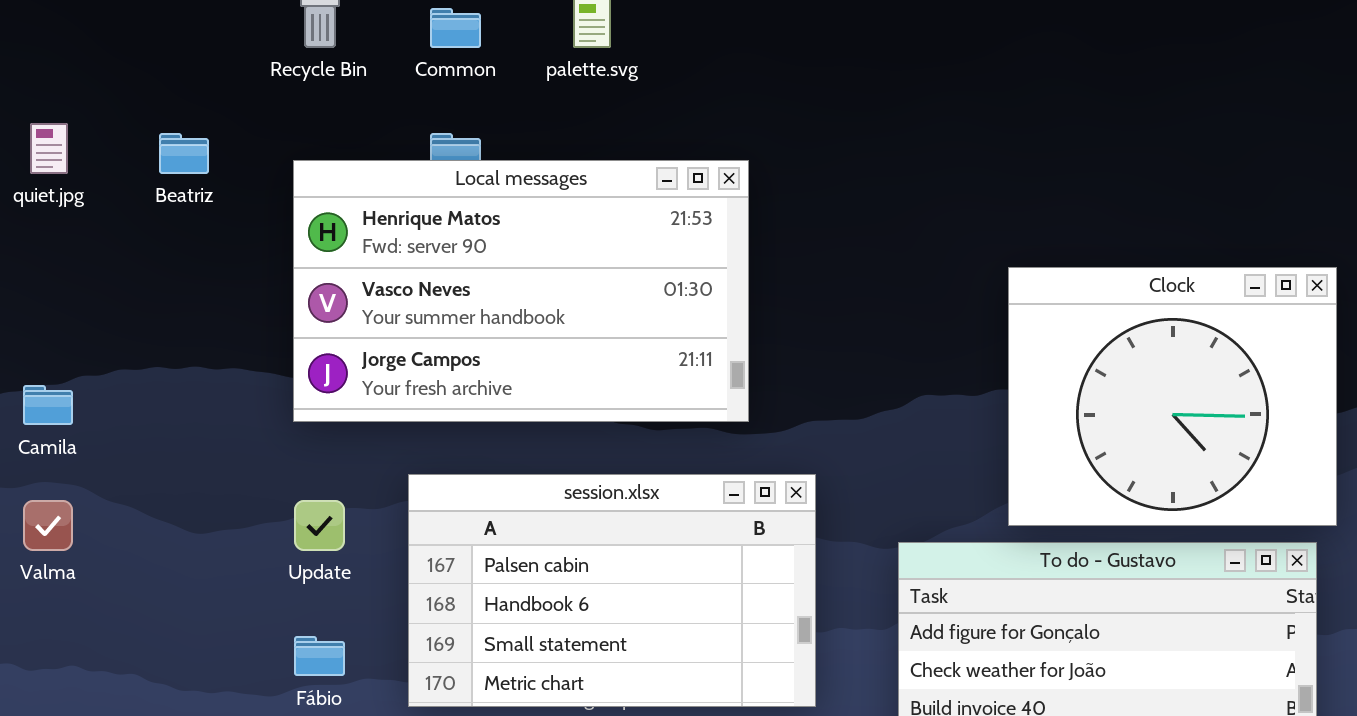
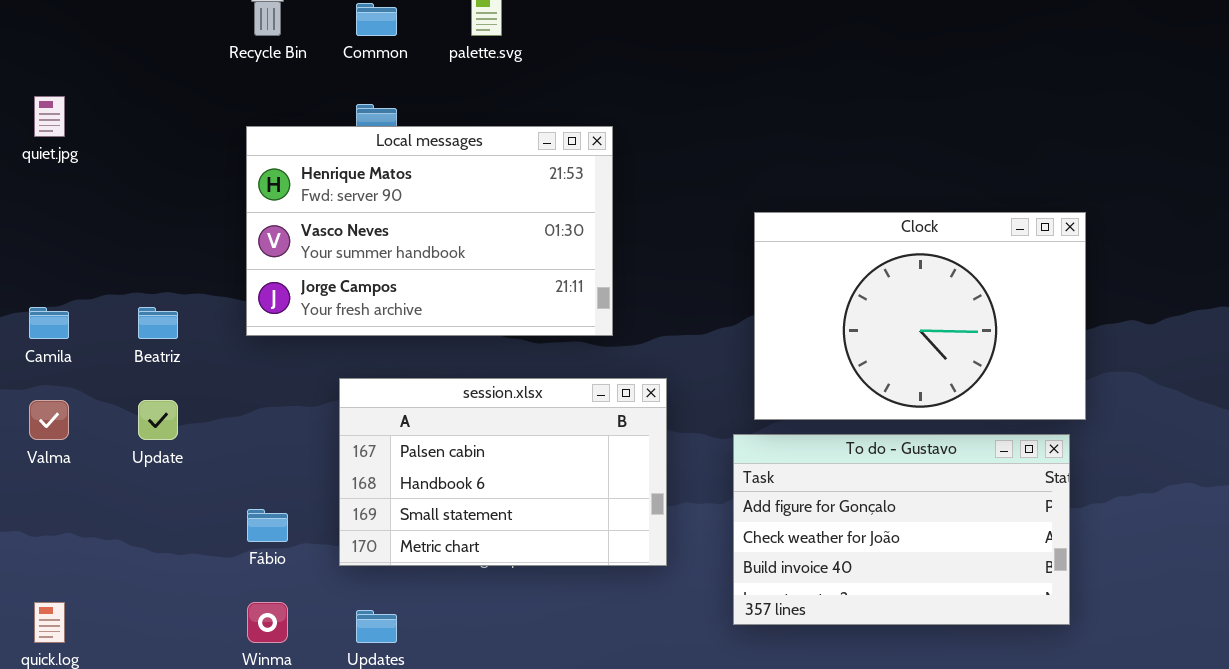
Beatriz: [159,133,209,174] -> [138,307,178,339], moved
Clock: [1008,267,1337,526] -> [754,212,1086,420], resized
Update: [294,500,345,551] -> [138,400,178,440], moved

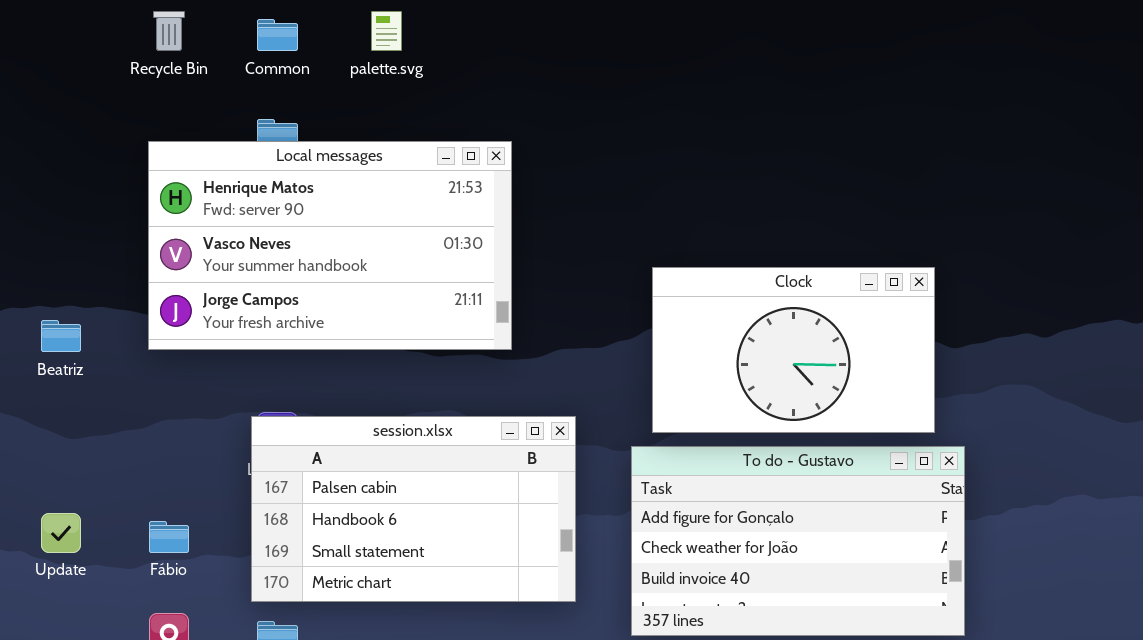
Clock: [754,212,1086,420] -> [652,267,935,433], resized
session.xlsx: [339,378,667,566] -> [251,416,576,602], moved
Update: [138,400,178,440] -> [41,513,81,553], moved

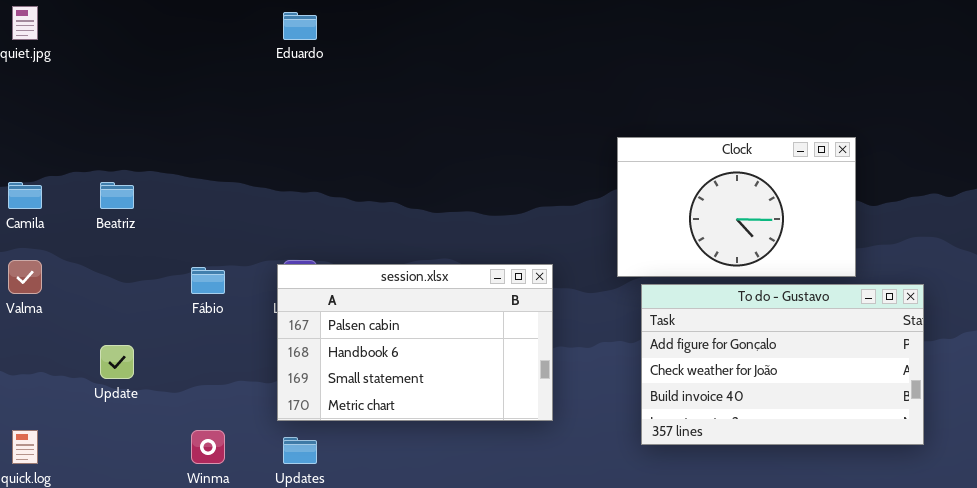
Local messages: [148,141,512,350] -> none, closed
To do - Gustavo: [631,446,965,636] -> [641,284,924,445], moved
Fábio: [149,521,189,553] -> [191,267,225,294], moved

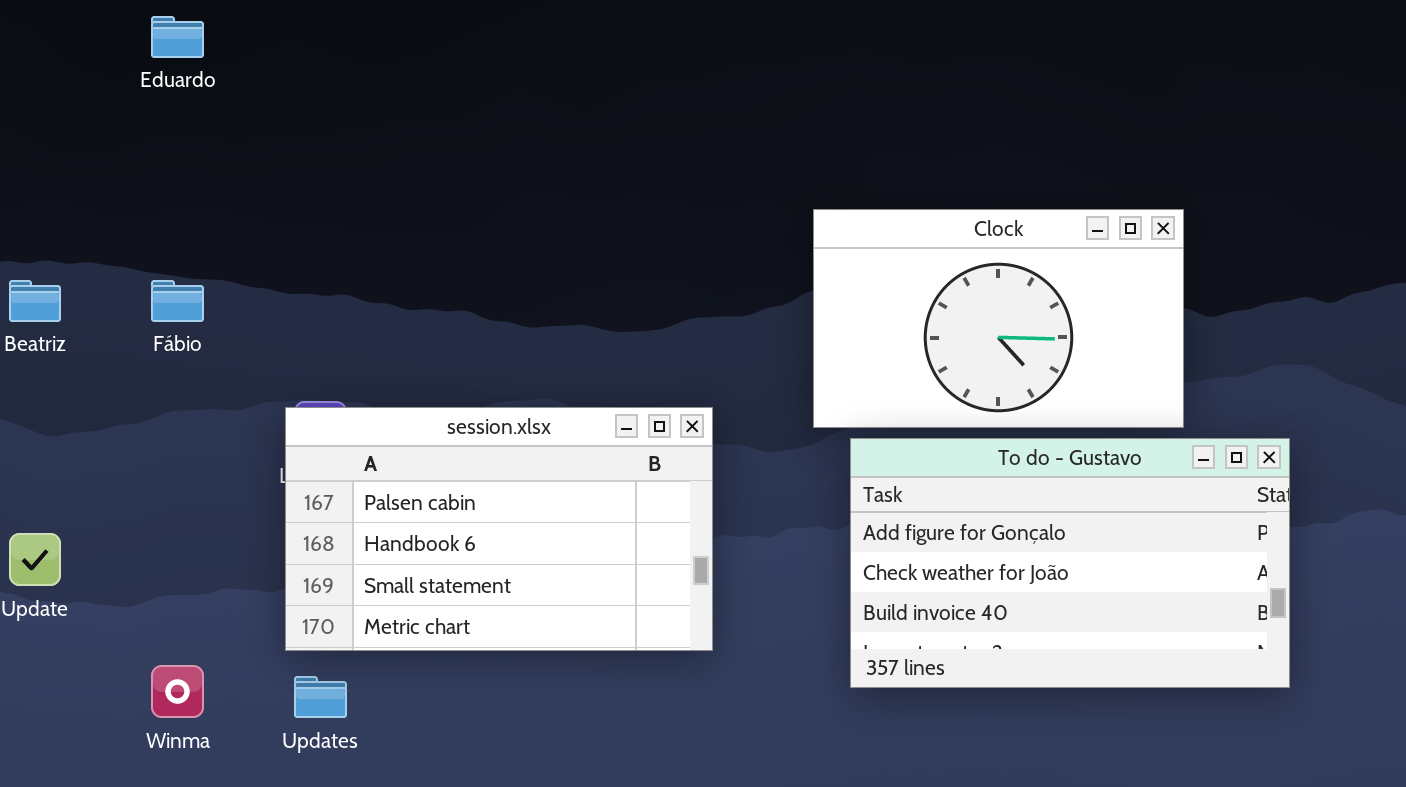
Eduardo: [283,12,317,40] -> [151,16,204,58], moved
Fábio: [191,267,225,294] -> [151,280,204,322], moved

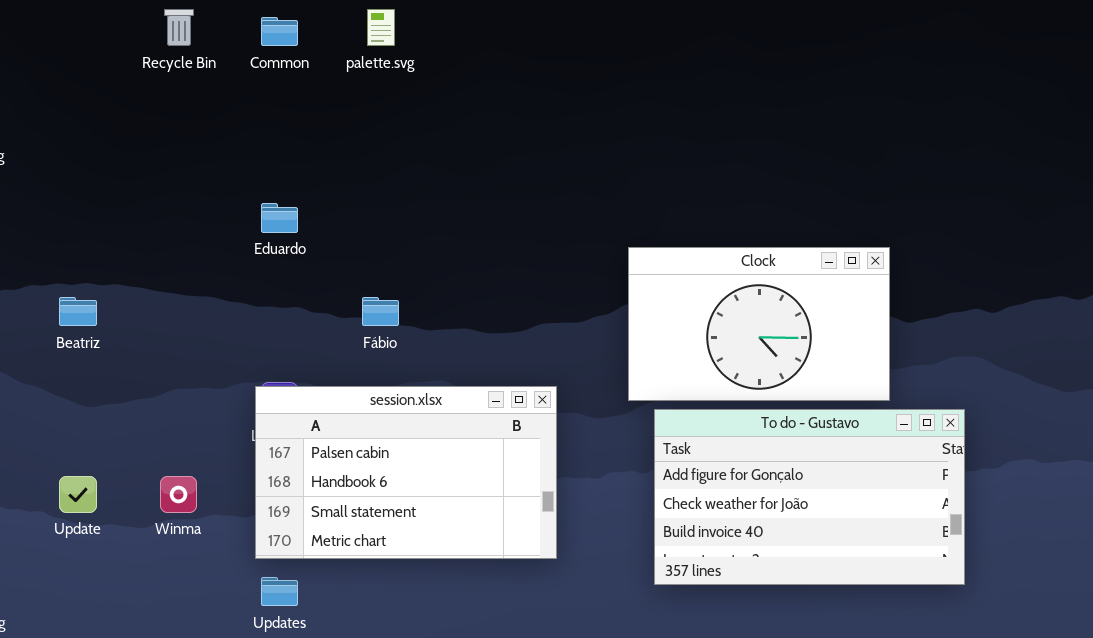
Eduardo: [151,16,204,58] -> [261,203,298,233], moved
Fábio: [151,280,204,322] -> [362,297,399,326], moved
Winma: [151,665,204,718] -> [160,476,197,513], moved

